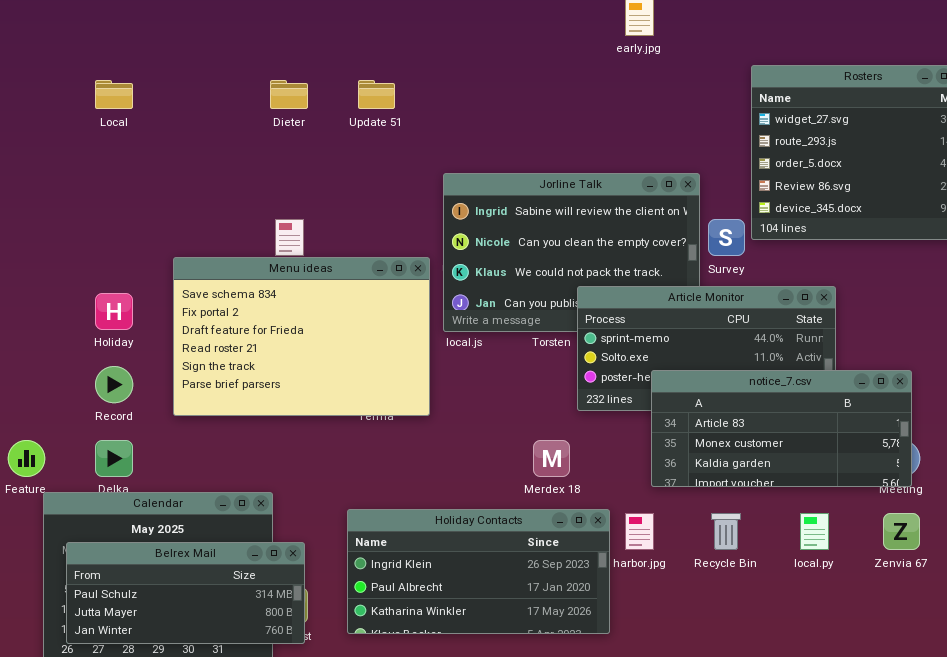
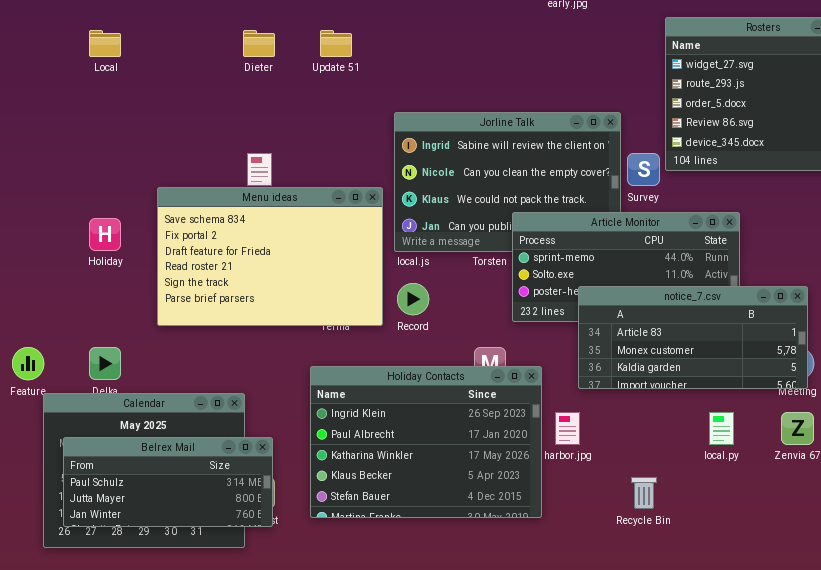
Record: [95,366,133,403] -> [397,283,429,315], moved
Holiday Contacts: [347,509,610,634] -> [310,366,542,518], resized
Recycle Bin: [711,513,741,550] -> [631,477,657,509], moved

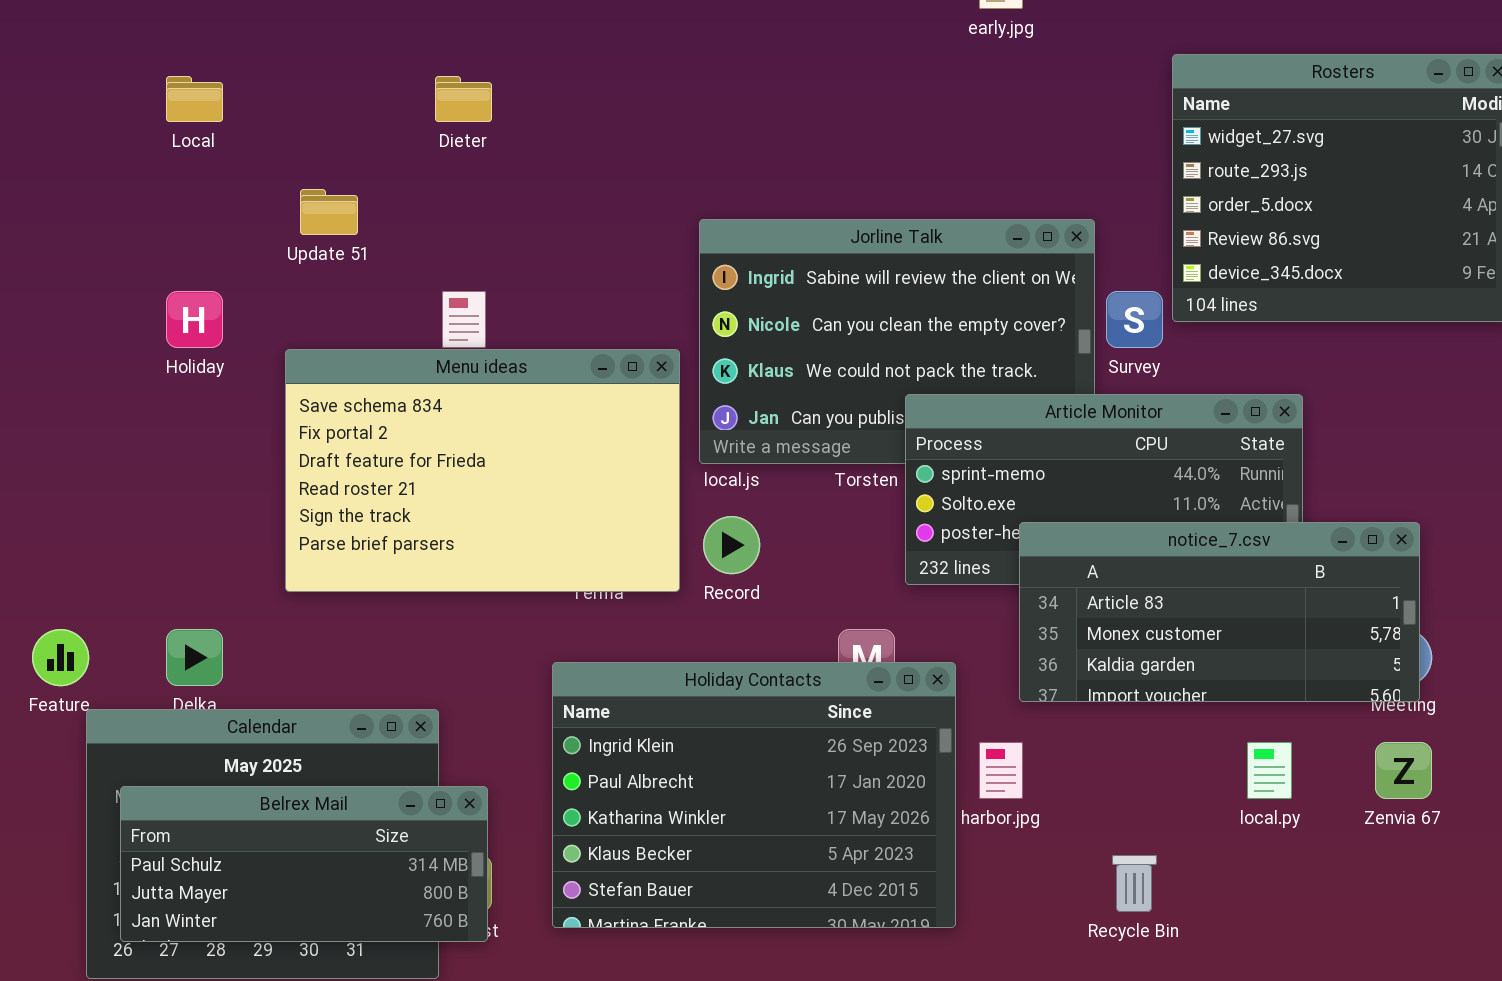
Update 51: [320,30,352,57] -> [300,189,358,235], moved
Holiday: [89,218,121,251] -> [166,291,223,348], moved

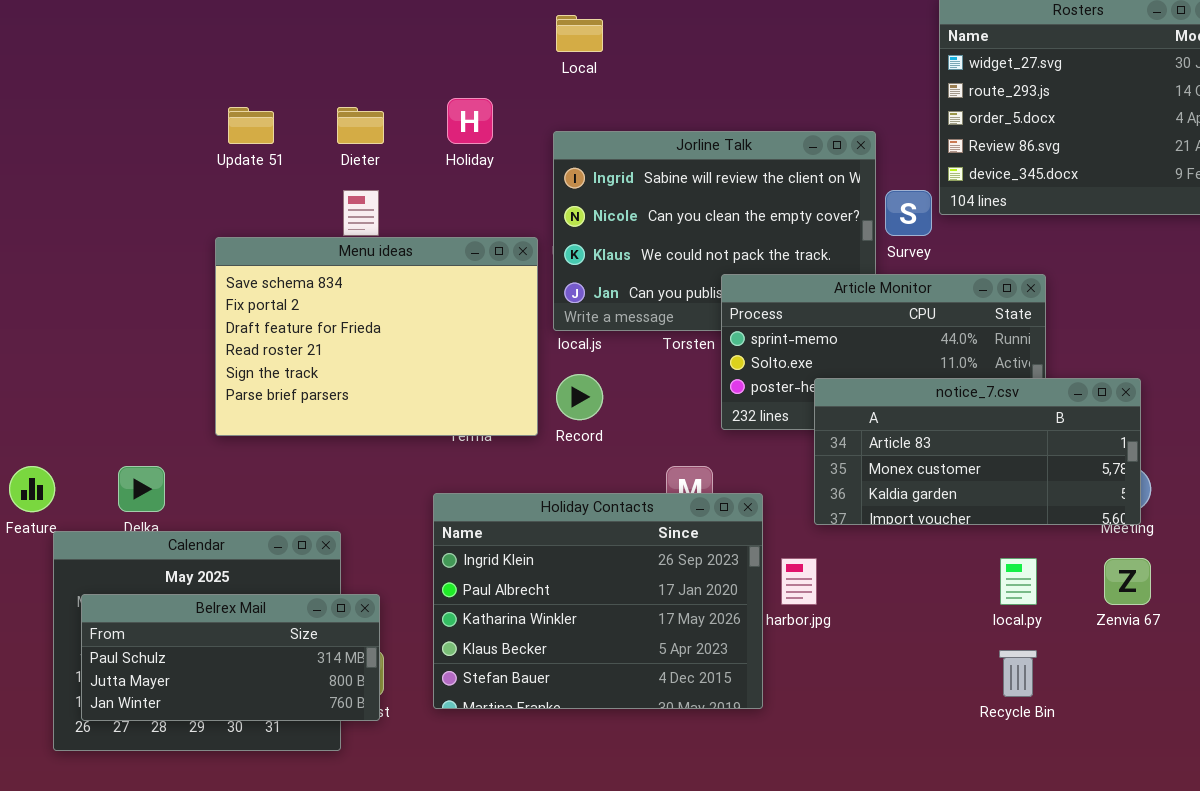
Local: [166,76,223,122] -> [556,15,603,52], moved
Dieter: [435,76,492,122] -> [337,107,384,144], moved
Holiday: [166,291,223,348] -> [447,98,493,144], moved
Recycle Bin: [1112,855,1157,912] -> [999,650,1037,697], moved

